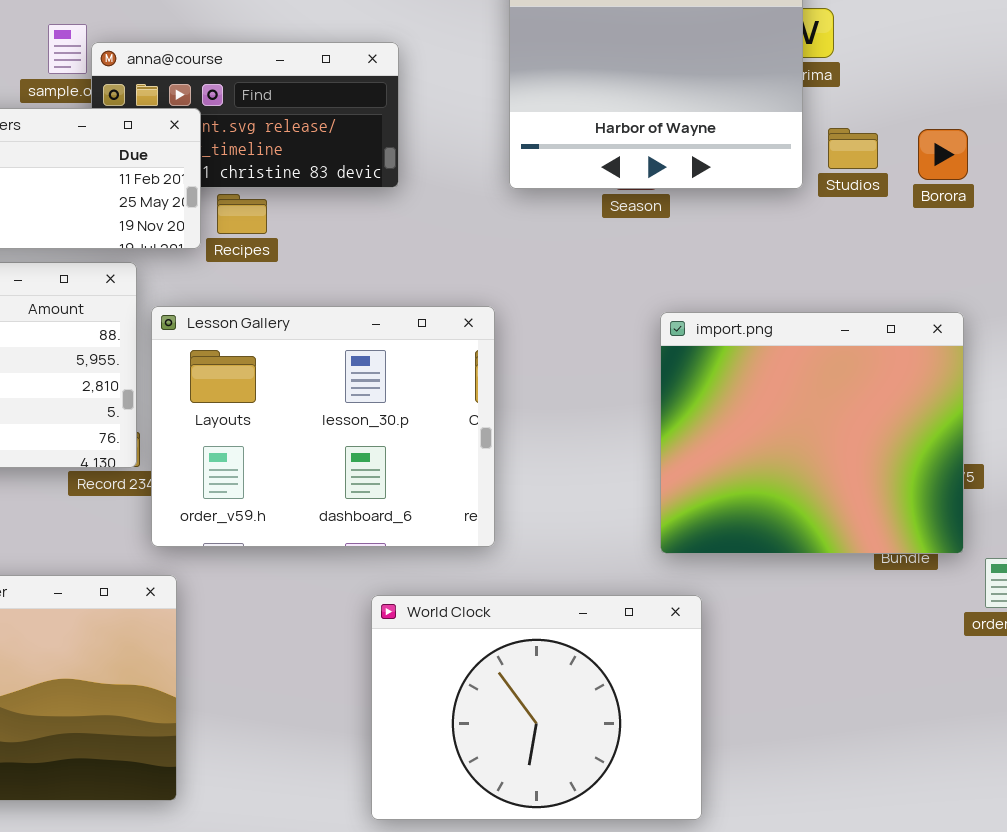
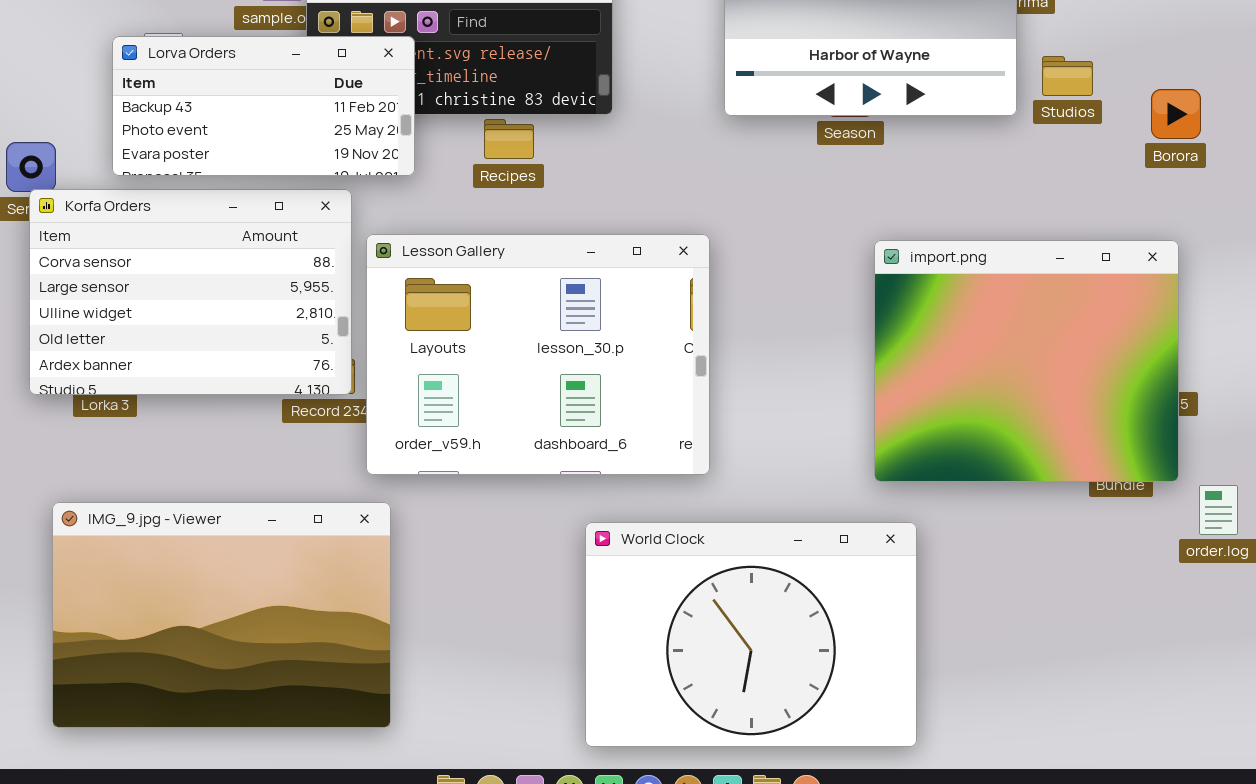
Borora: [918,129,968,180] -> [1151,89,1201,139], moved
Recipes: [217,194,267,234] -> [484,119,534,159], moved

